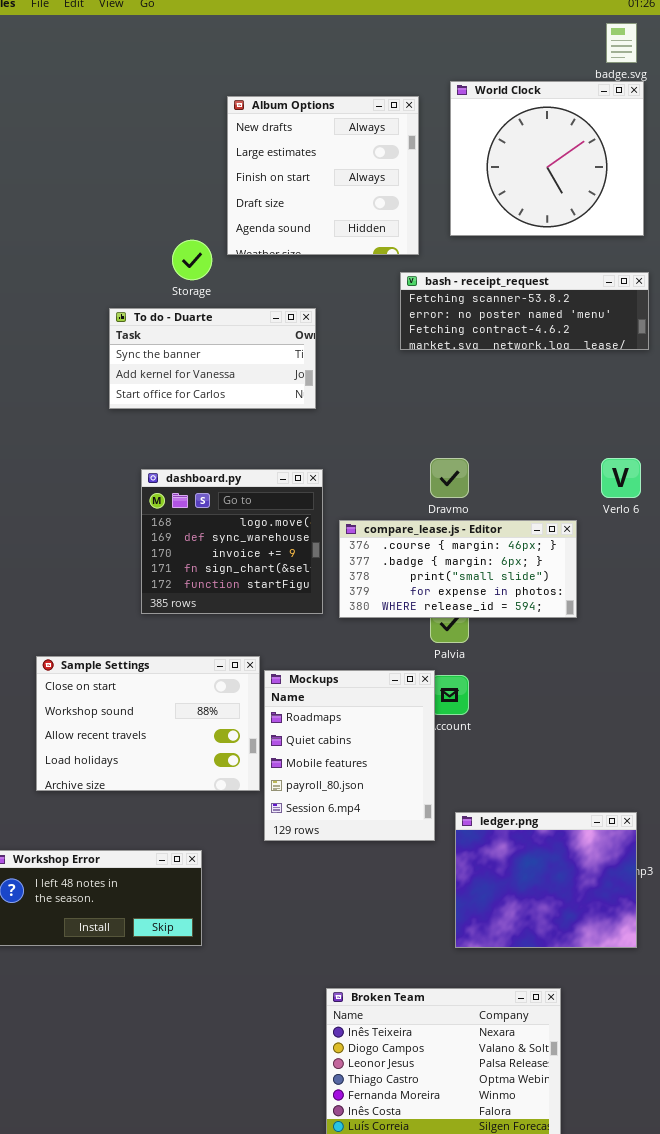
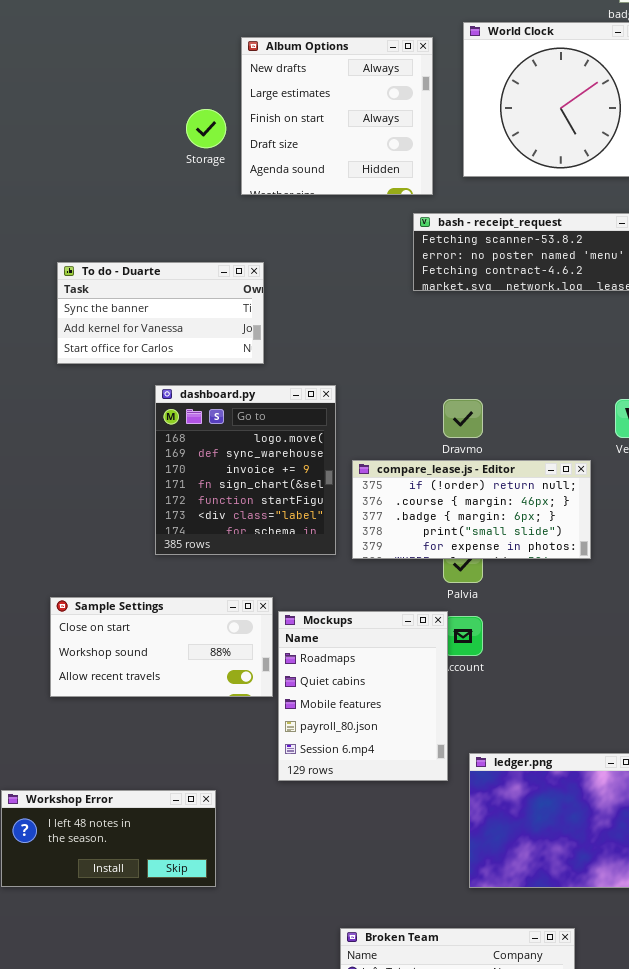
Storage: [172,240,212,280] -> [186,109,226,148], moved
To do - Duarte: [109,308,316,409] -> [57,262,264,364], moved
dashboard.py: [141,469,323,614] -> [155,385,336,555], resized
compare_lease.js - Editor: [339,520,577,618] -> [352,460,591,559], scrolled up 1 row
Sample Settings: [36,656,260,791] -> [50,597,273,697], resized

